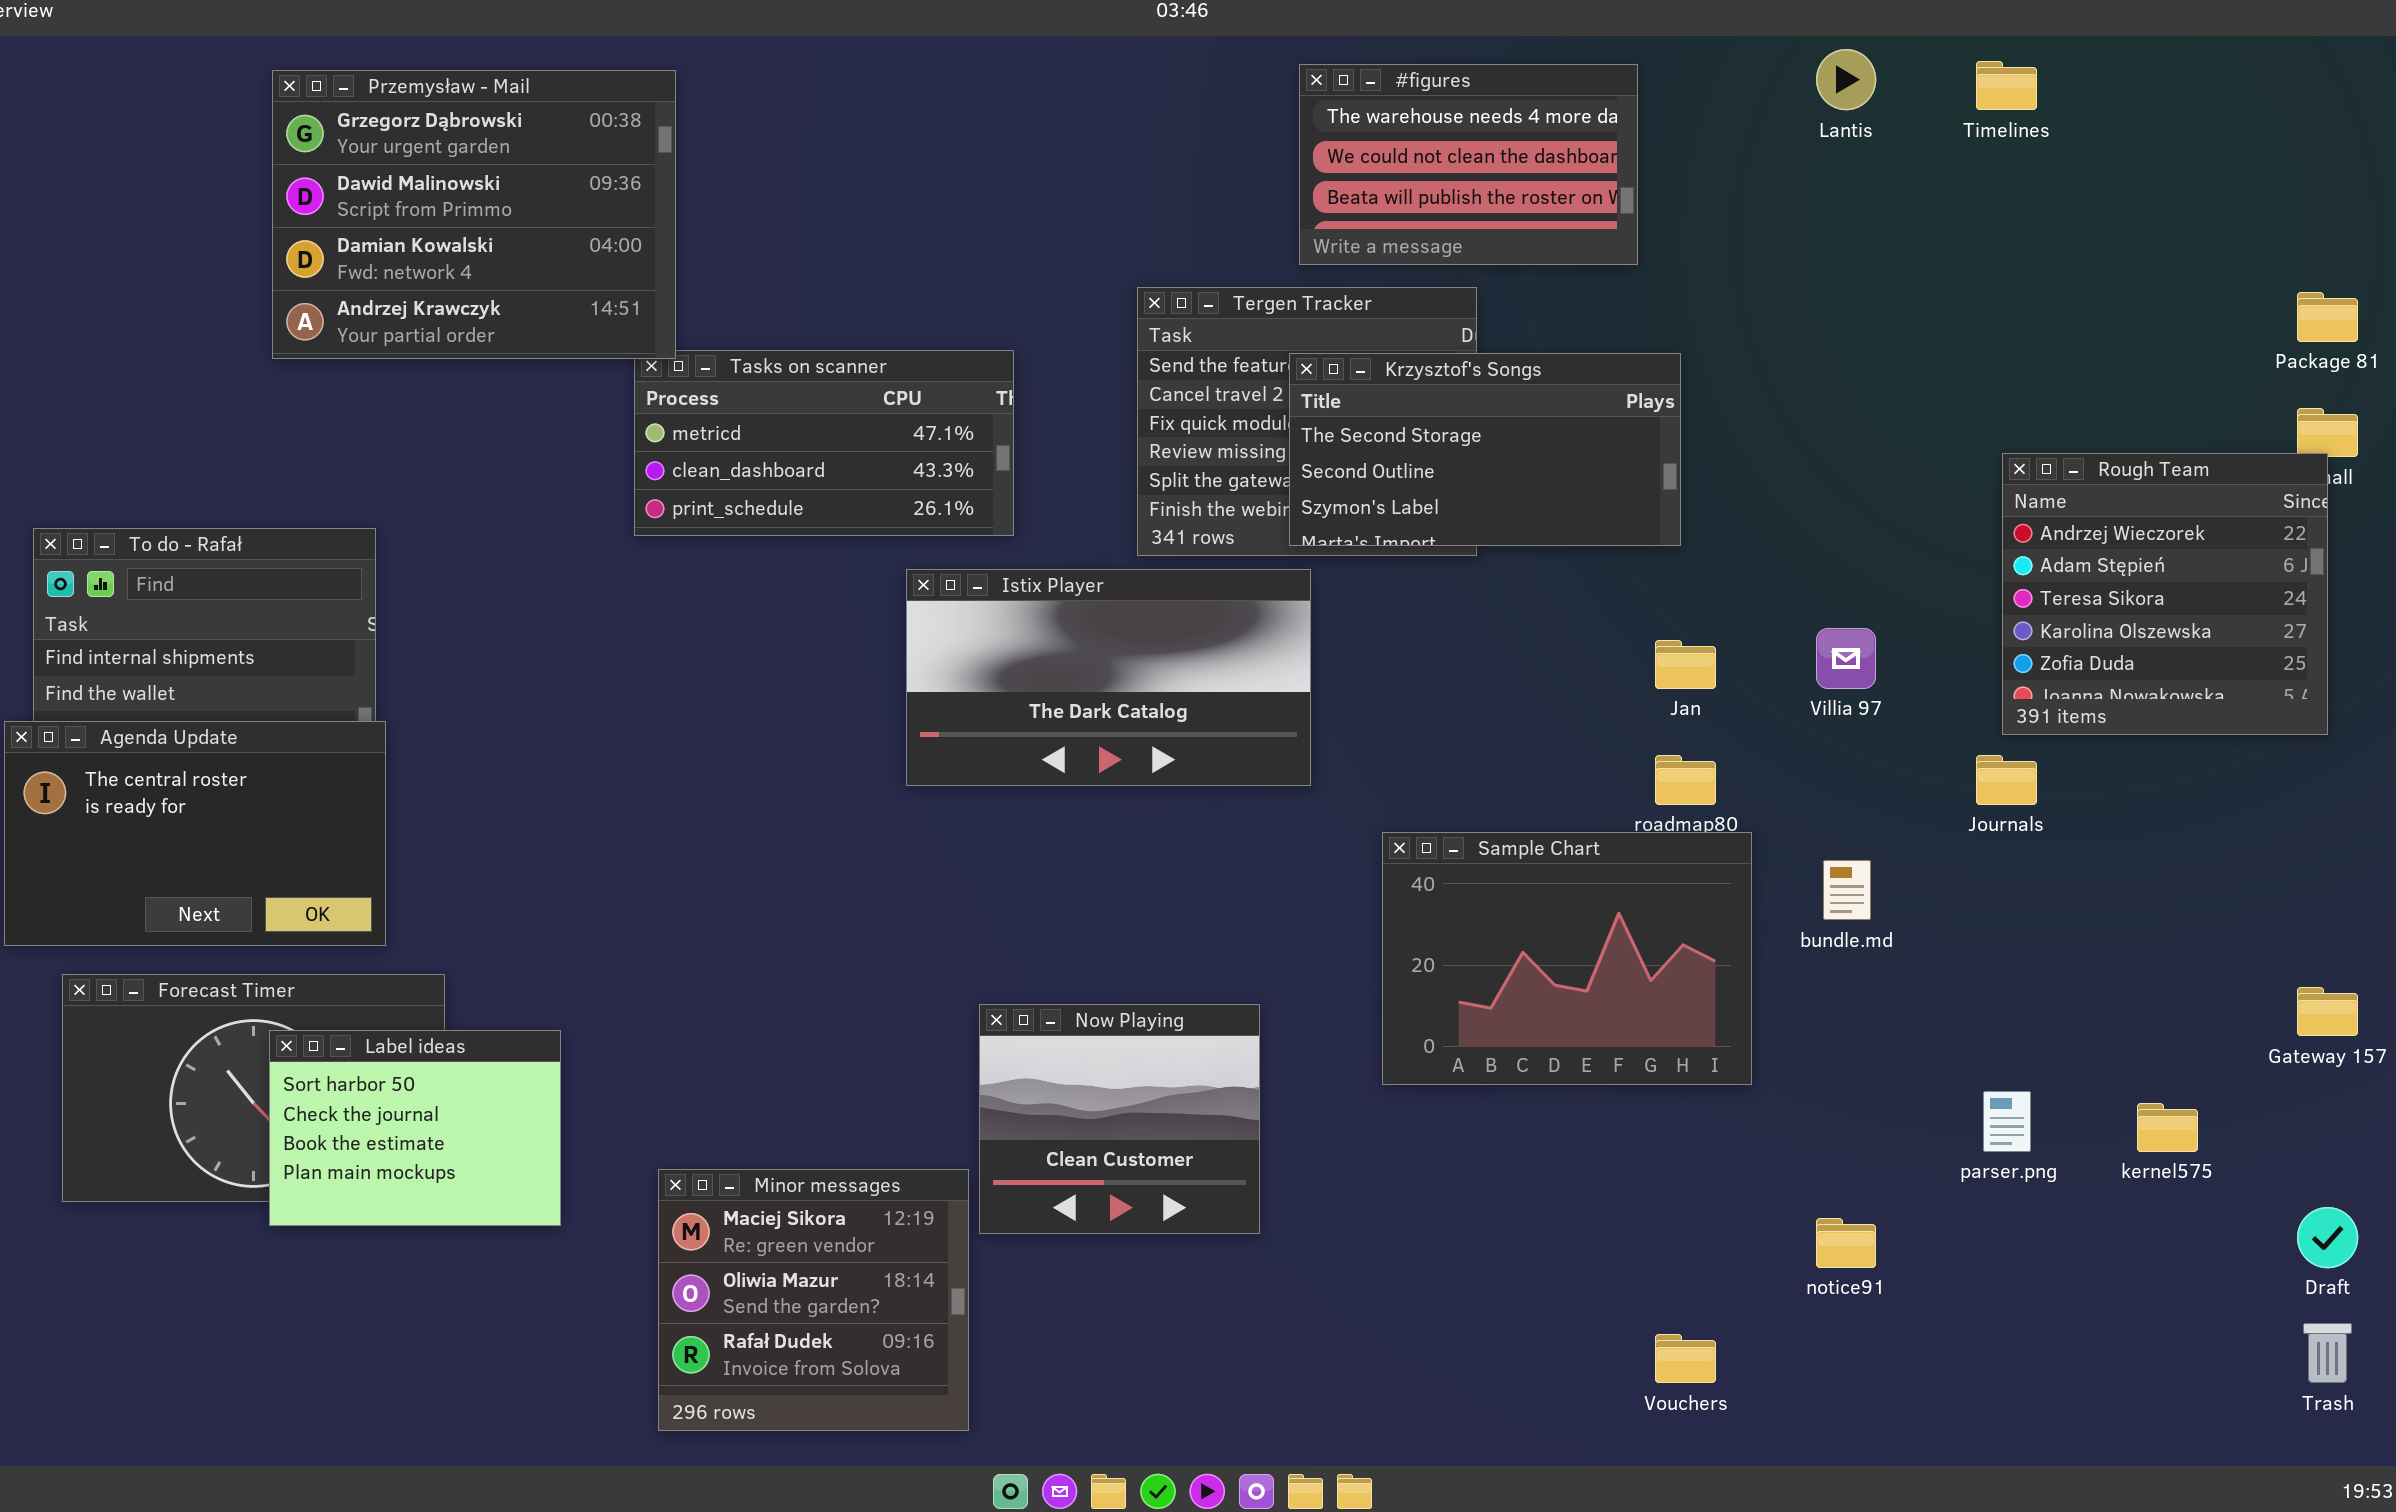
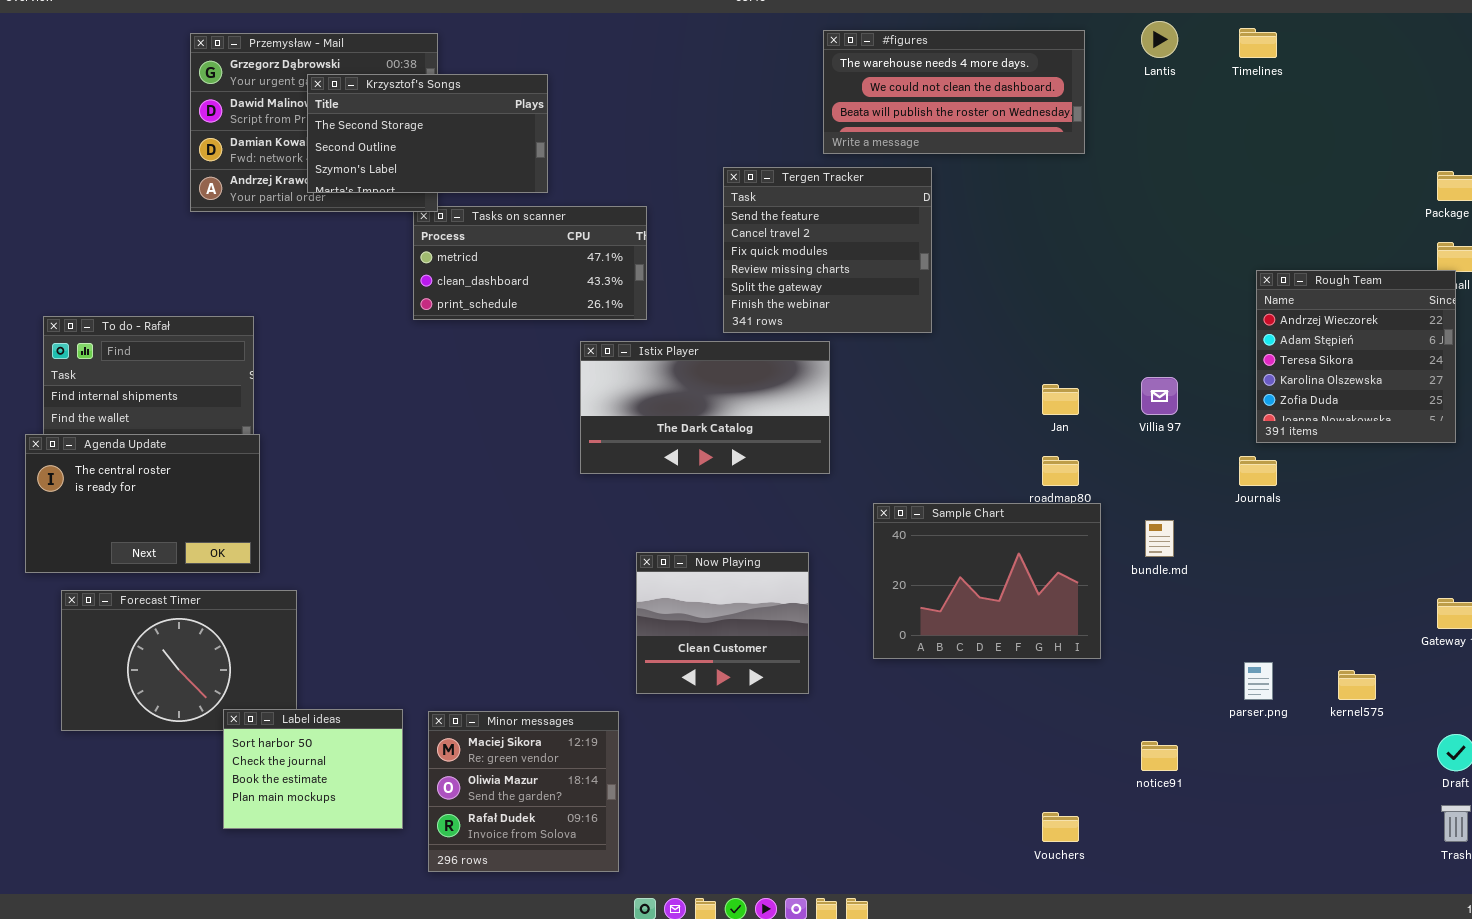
#figures: [1299,64,1638,265] -> [823,30,1085,154], resized
Krzysztof's Songs: [1289,353,1681,546] -> [307,74,548,193], moved
Now Playing: [979,1004,1260,1234] -> [636,552,809,694], moved
Label ideas: [269,1030,561,1226] -> [223,709,403,829], moved

